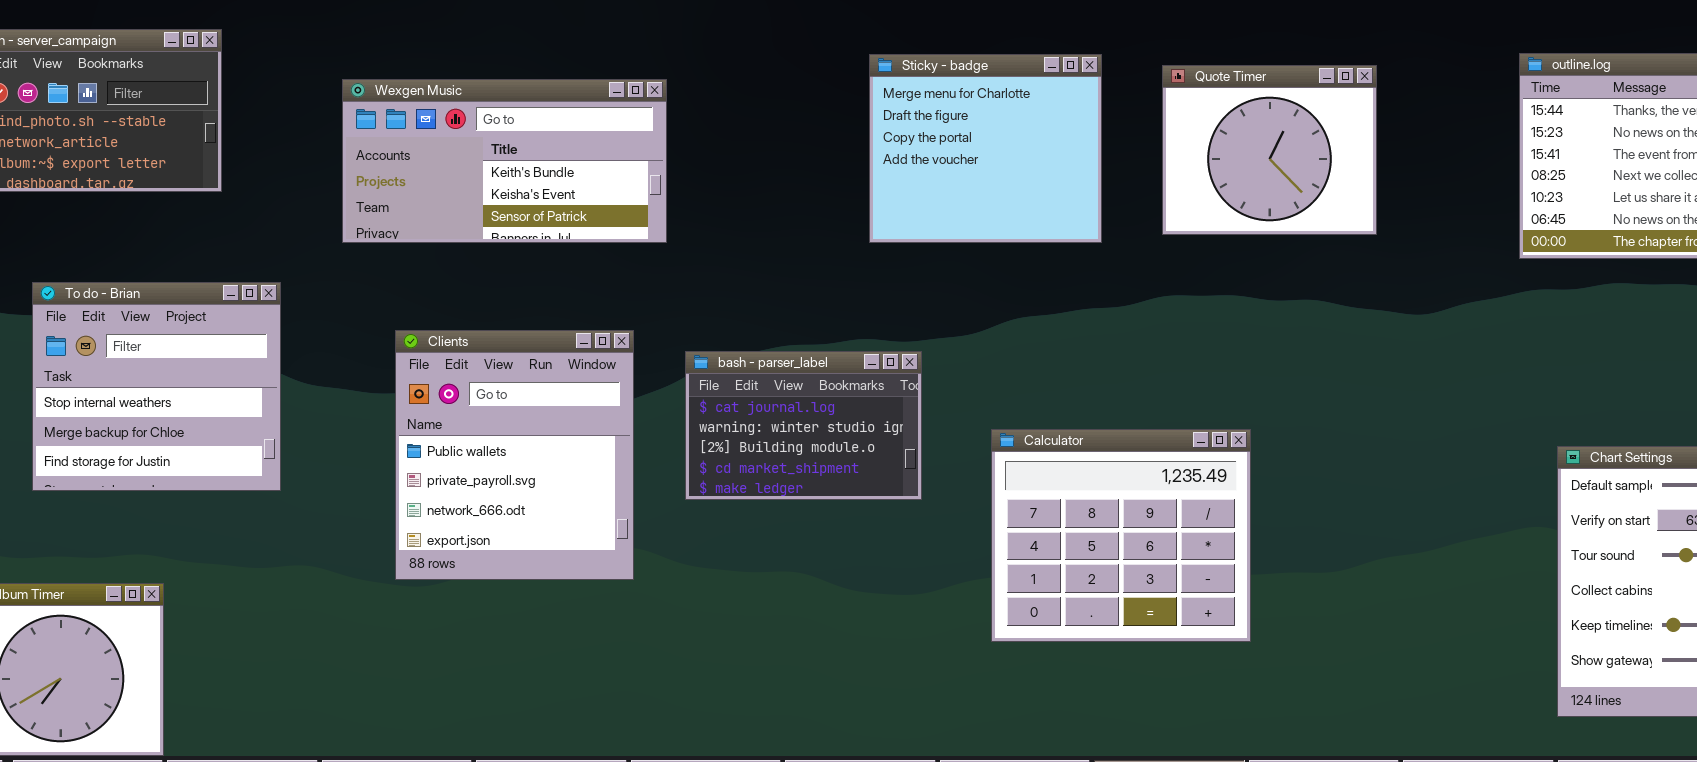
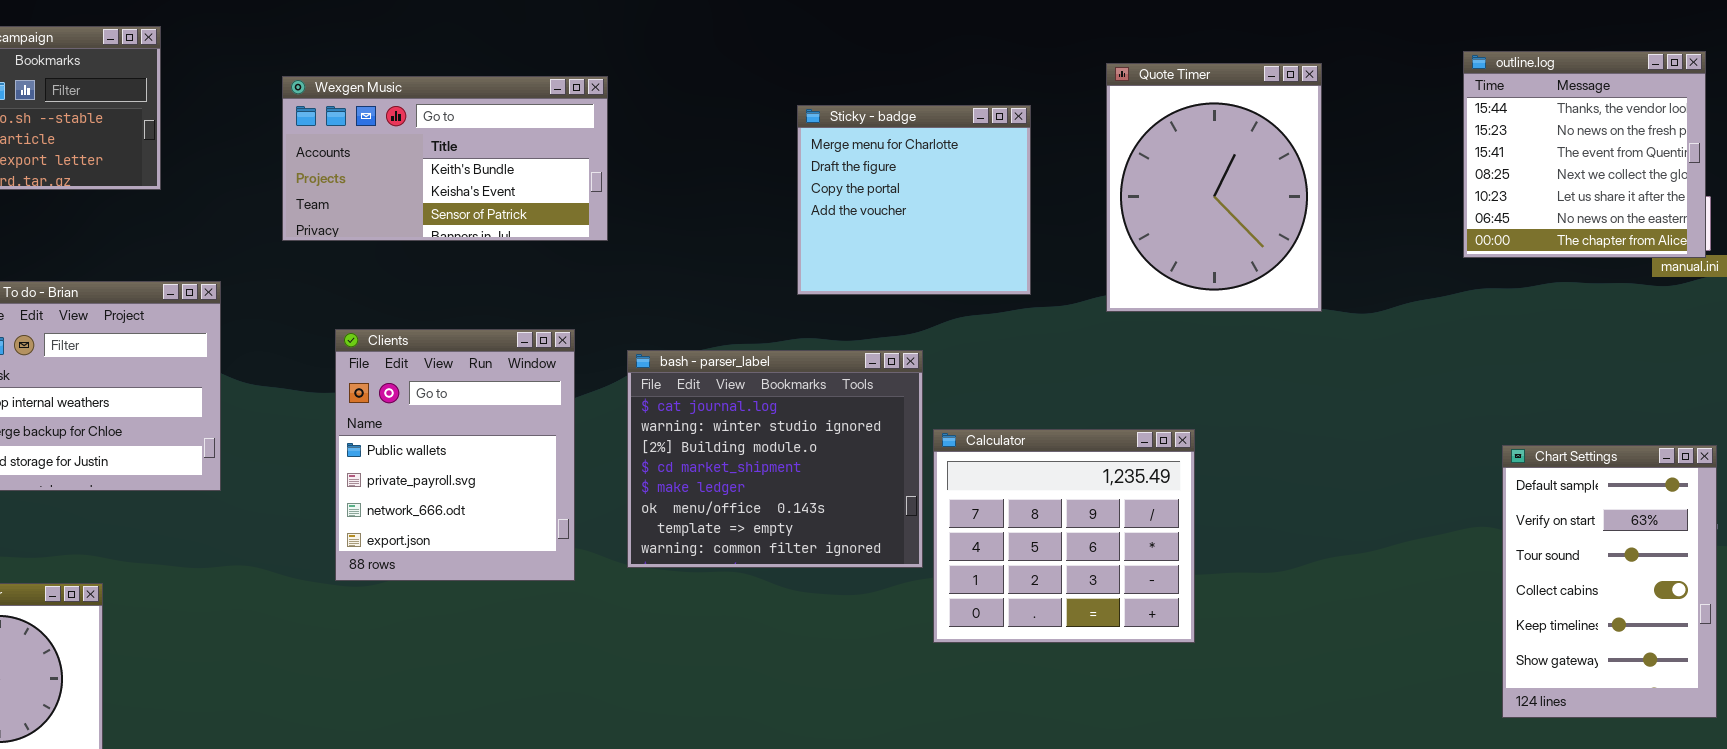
Sticky - badge: [869,54,1102,243] -> [797,105,1031,295], moved
Quote Timer: [1162,65,1377,235] -> [1106,63,1322,312], resized
bash - parser_label: [685,351,922,500] -> [627,350,923,568], resized

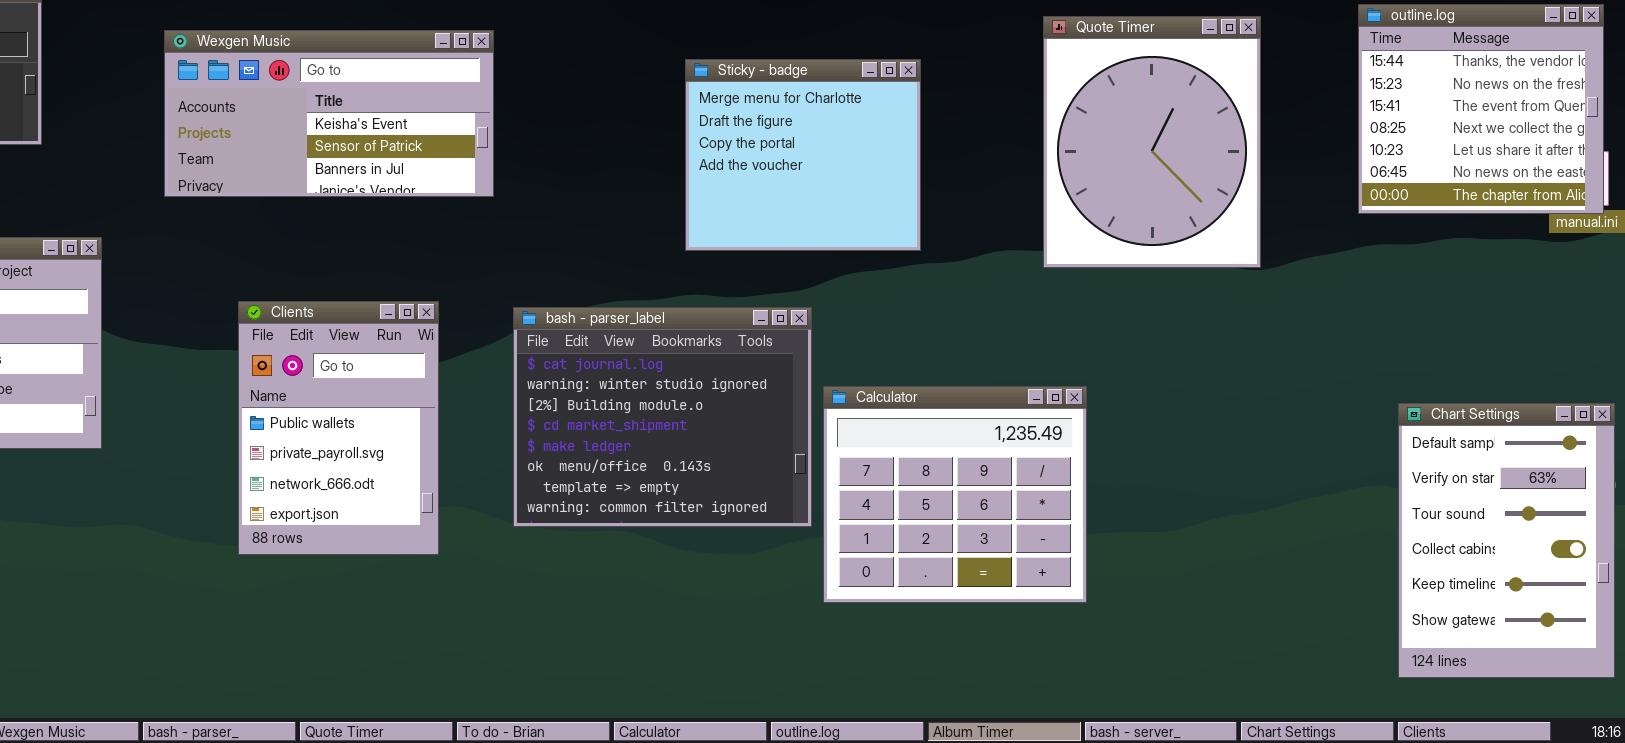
Quote Timer: [1106,63,1322,312] -> [1043,16,1261,268], moved
Wexgen Music: [282,76,608,241] -> [164,30,494,197], scrolled down 1 row
Clients: [335,329,575,581] -> [238,301,439,555], moved, resized

